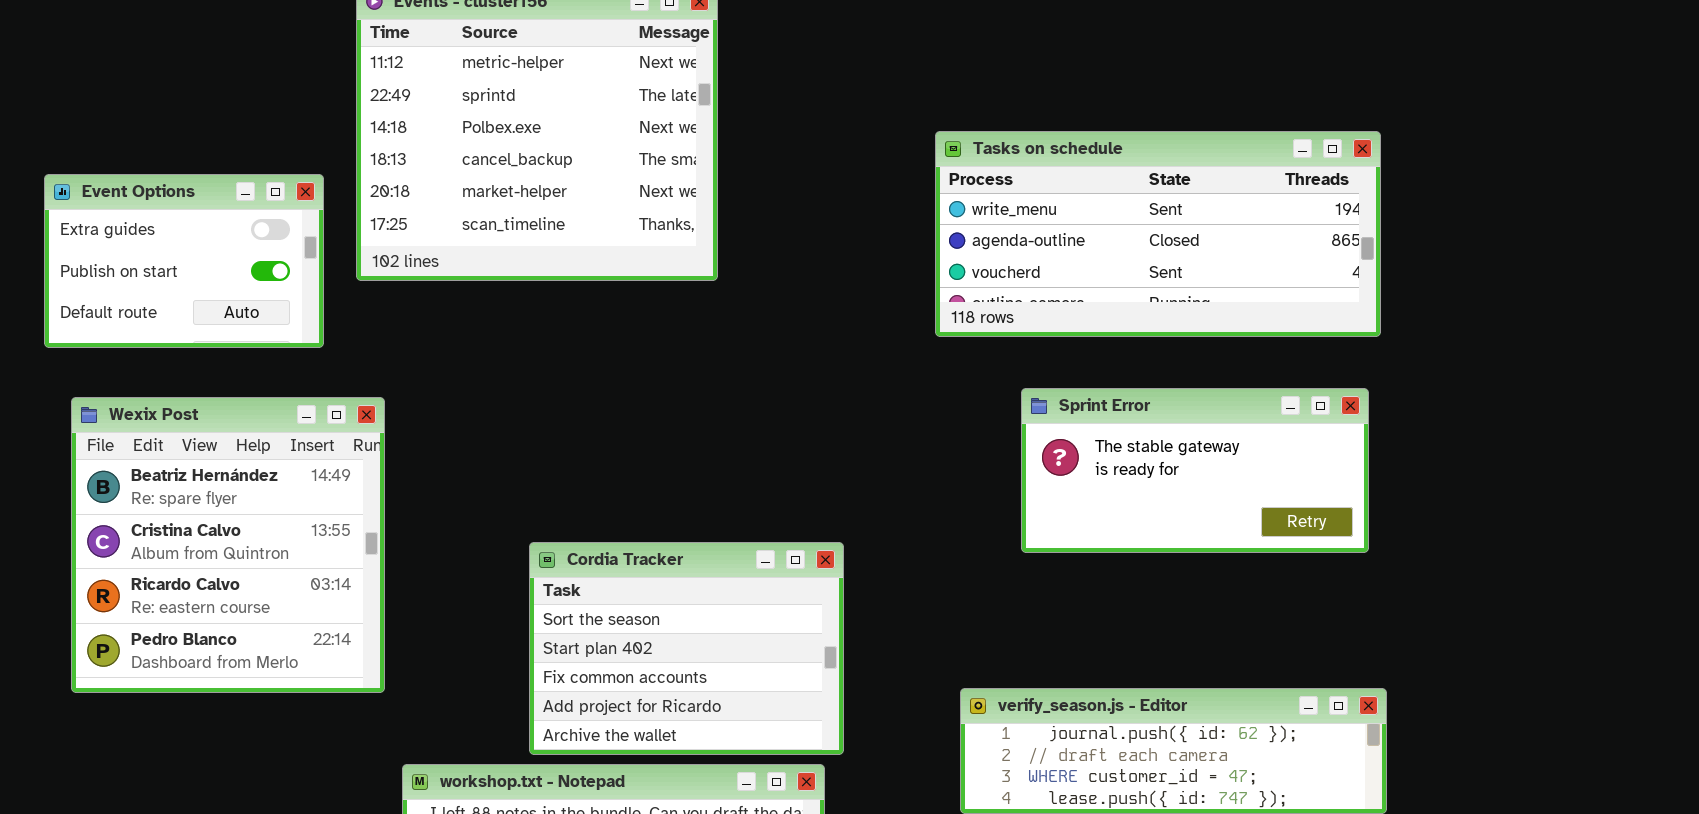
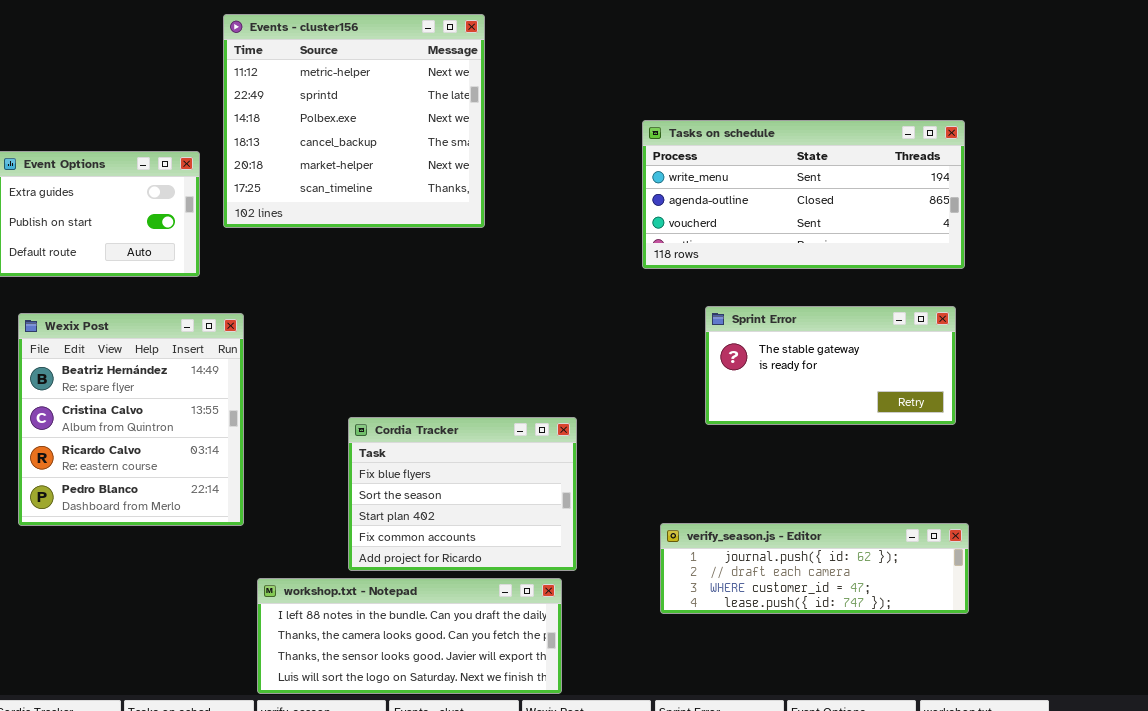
Cordia Tracker: [529,542,844,755] -> [348,417,577,571], scrolled up 1 row

